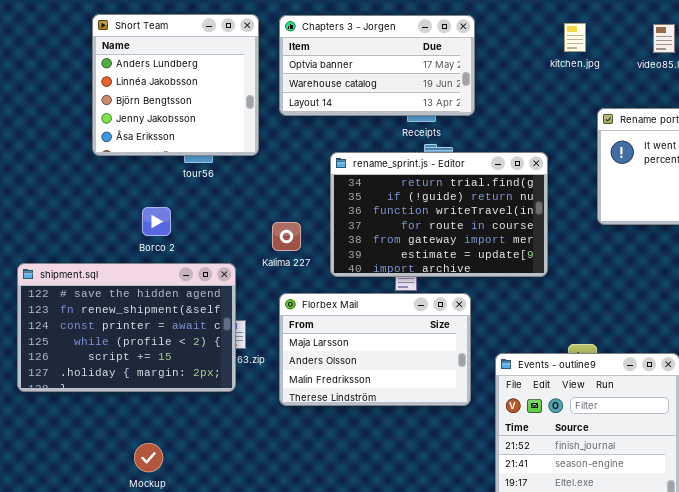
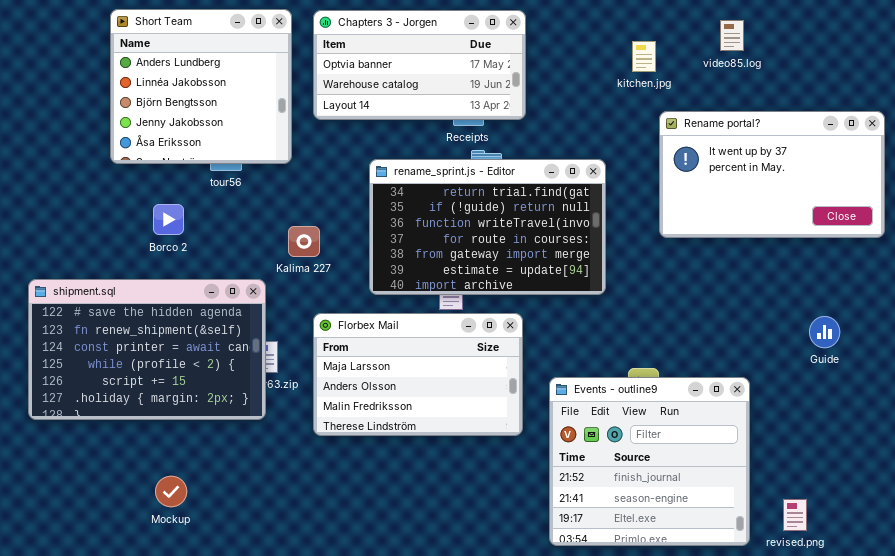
kitchen.jpg: [564,23,586,52] -> [632,41,656,72], moved
Borco 2: [142,207,171,236] -> [153,204,184,235], moved
Kalima 227: [272,222,301,251] -> [288,226,320,257], moved

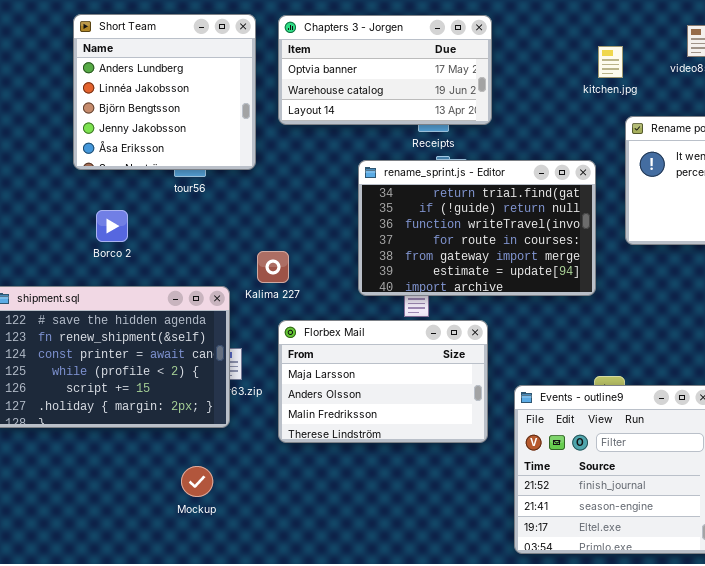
rename_sprint.js - Editor: [369,159,606,295] -> [358,160,596,296], moved
Borco 2: [153,204,184,235] -> [96,210,128,242], moved
Kalima 227: [288,226,320,257] -> [257,251,289,283], moved
Mockup: [155,476,187,507] -> [181,466,213,497], moved

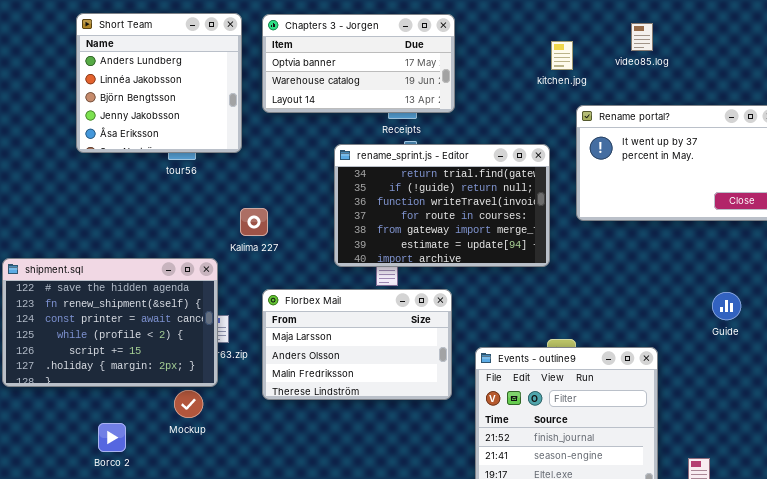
Borco 2: [96,210,128,242] -> [98,423,126,452], moved
Kalima 227: [257,251,289,283] -> [240,208,268,236], moved
Mockup: [181,466,213,497] -> [174,390,203,418], moved

